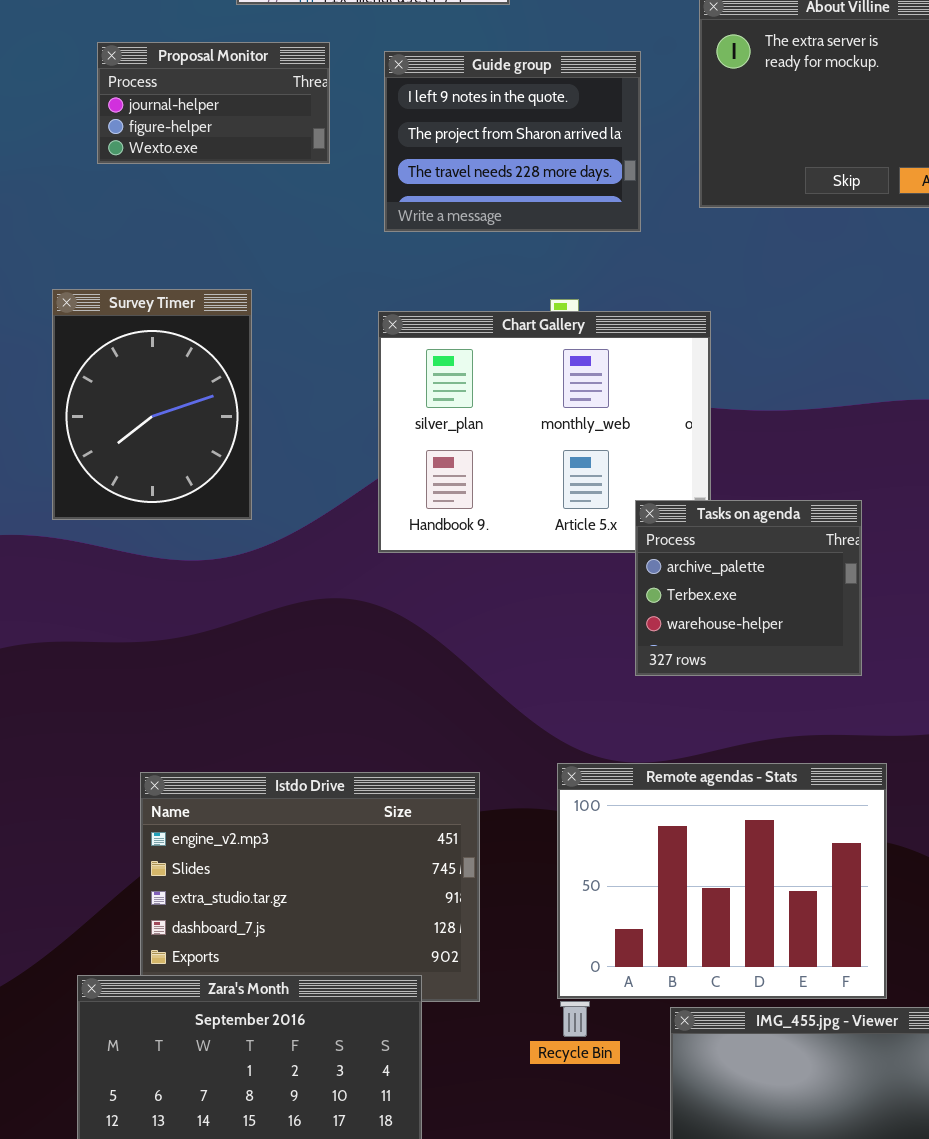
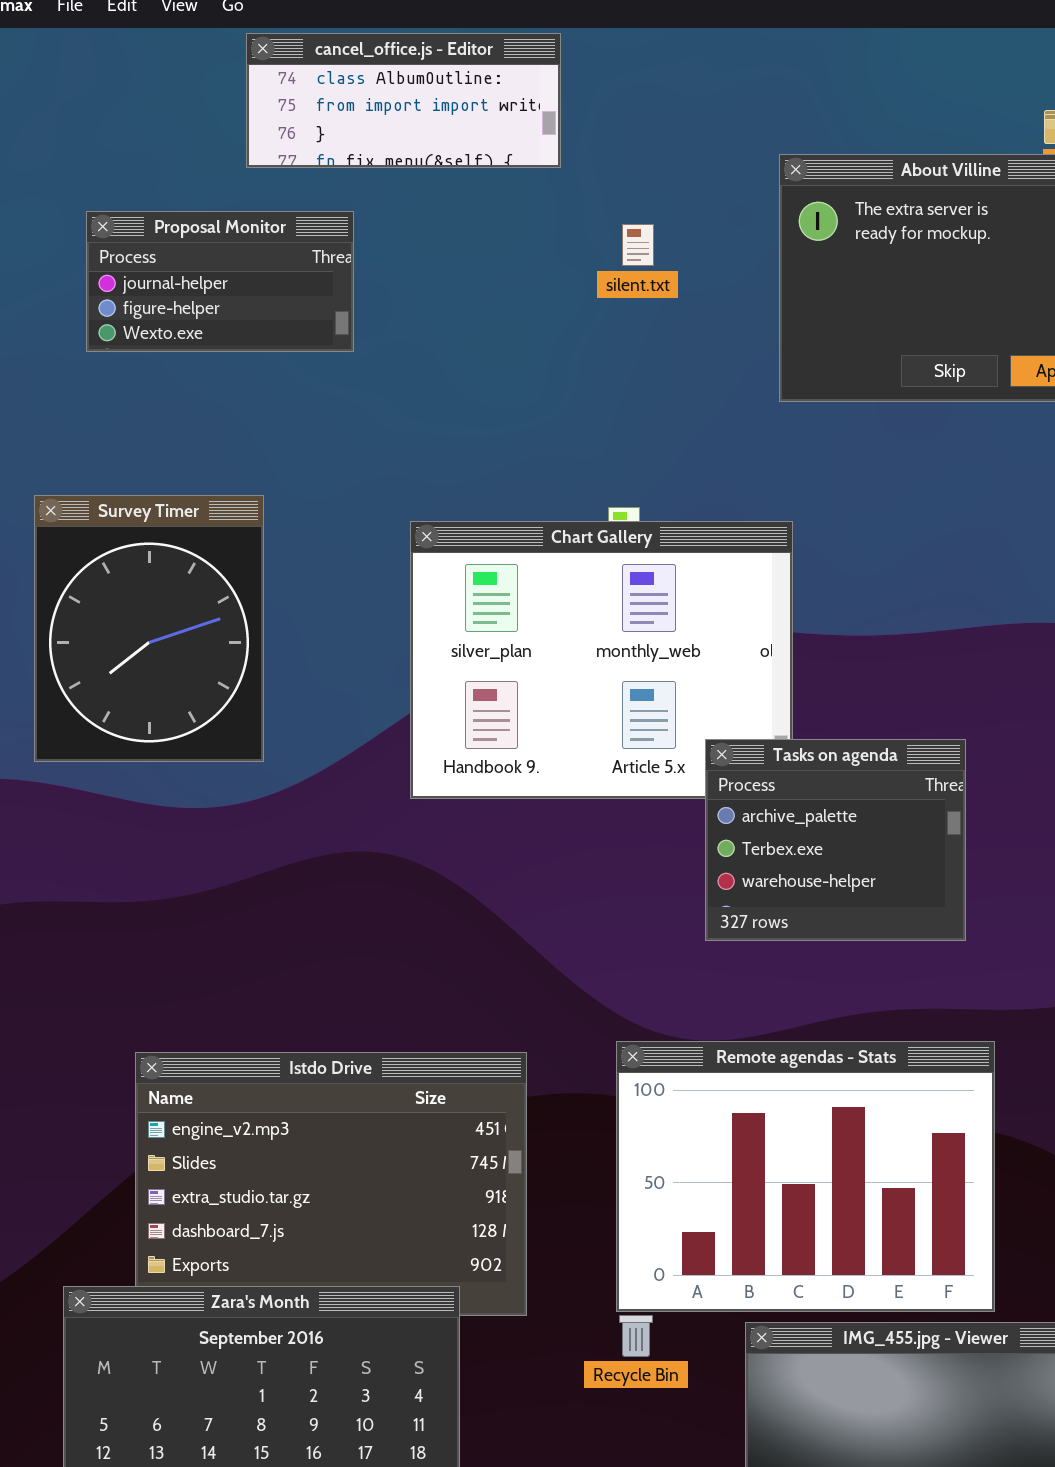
Guide group: [384,51,641,232] -> none, closed

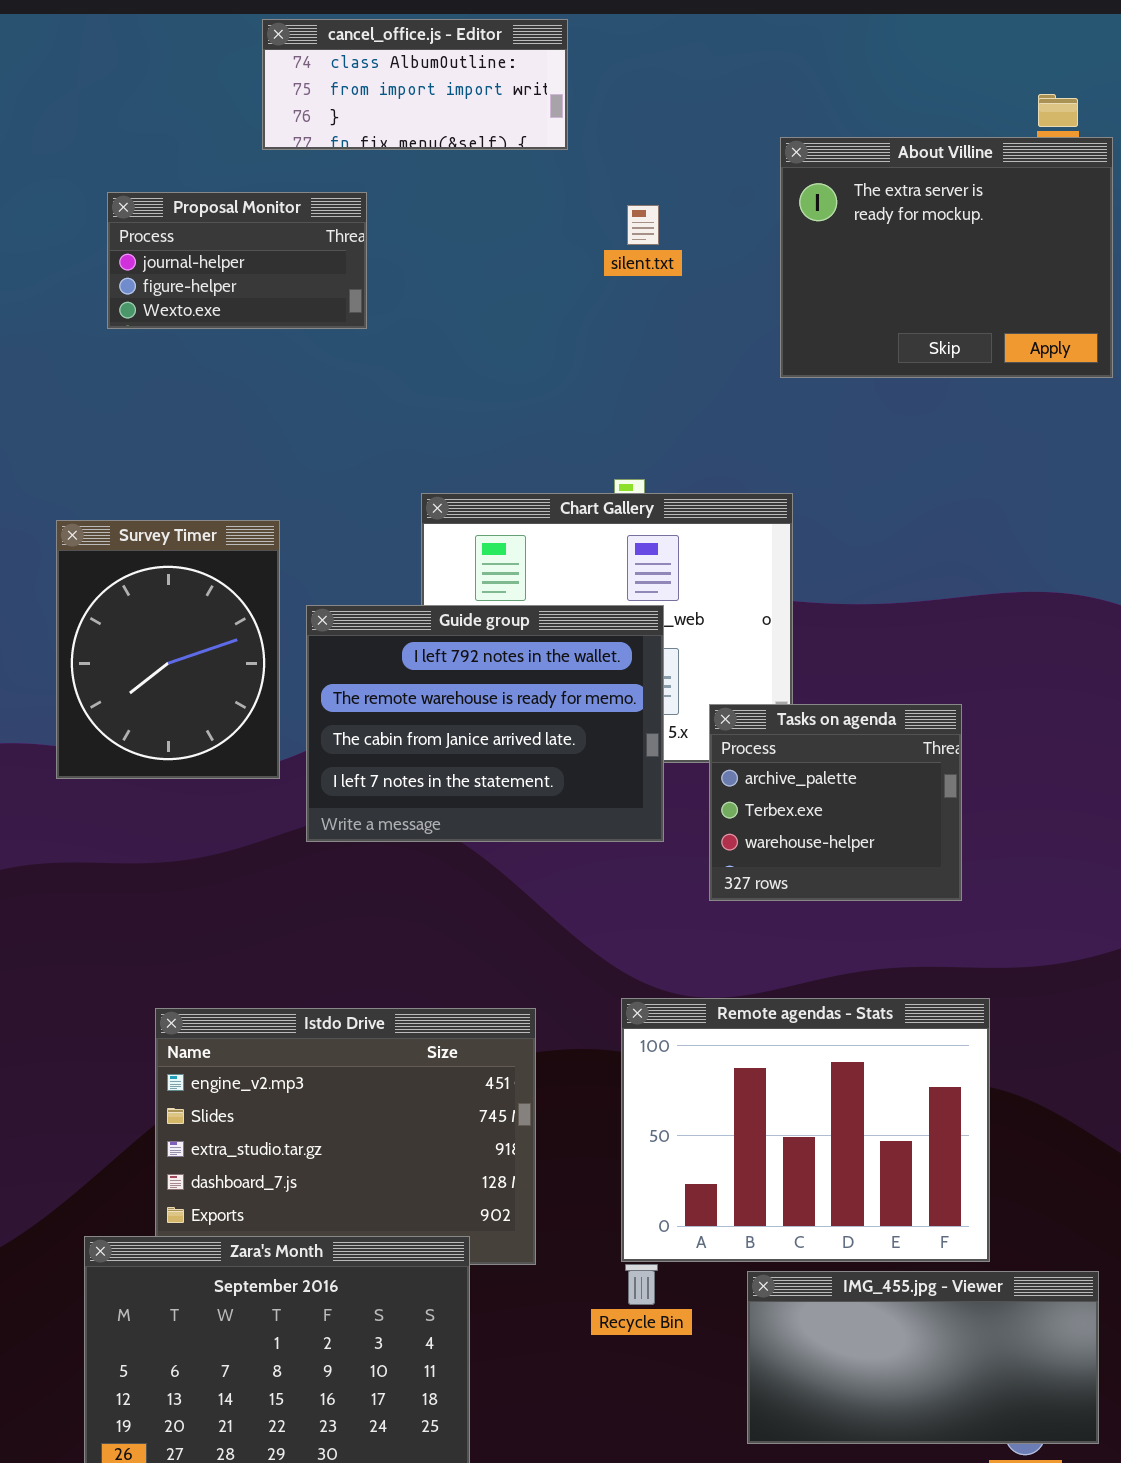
Survey Timer: [34,495,264,762] -> [56,520,280,779], moved
Guide group: none -> [306,605,664,842], opened

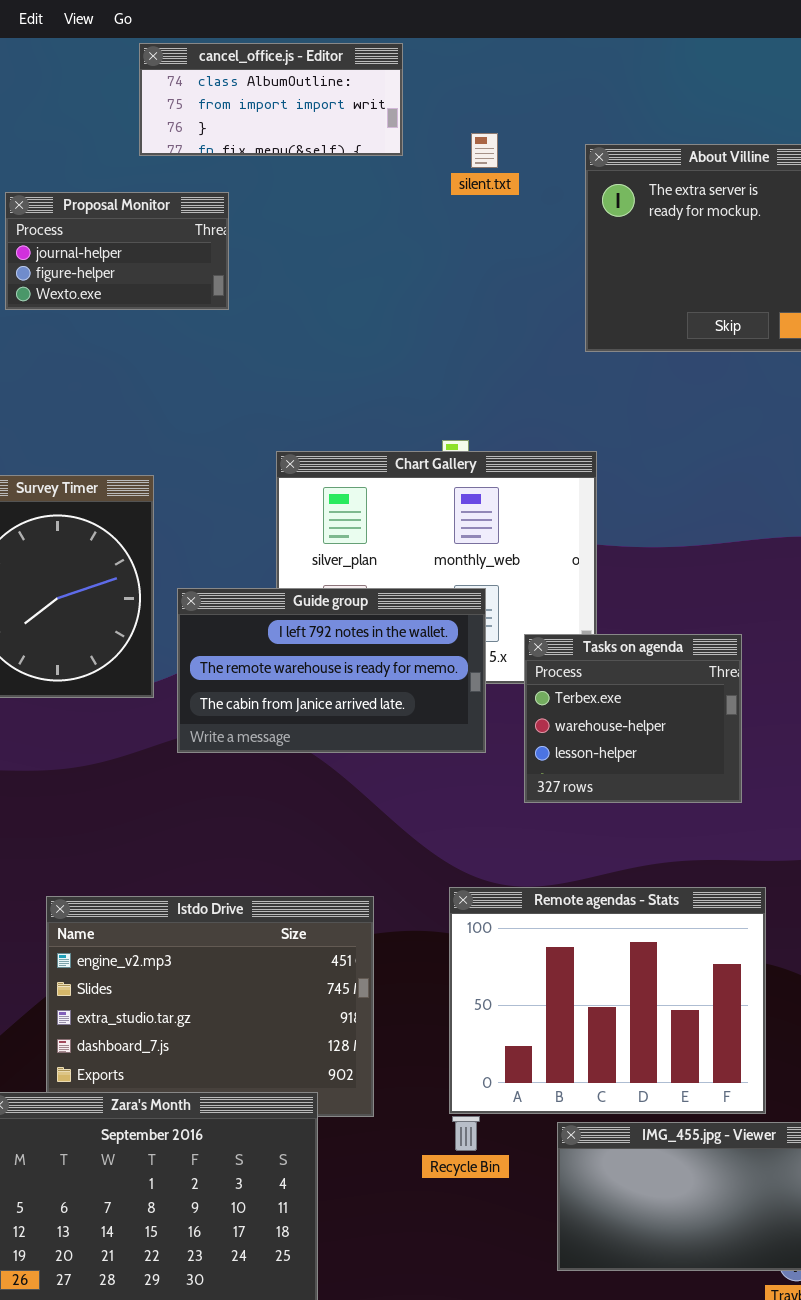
silent.txt: [627,205,659,245] -> [471,133,498,168], moved
Guide group: [306,605,664,842] -> [177,588,486,753], resized
Tasks on agenda: [709,704,962,901] -> [524,634,742,803], scrolled down 1 row

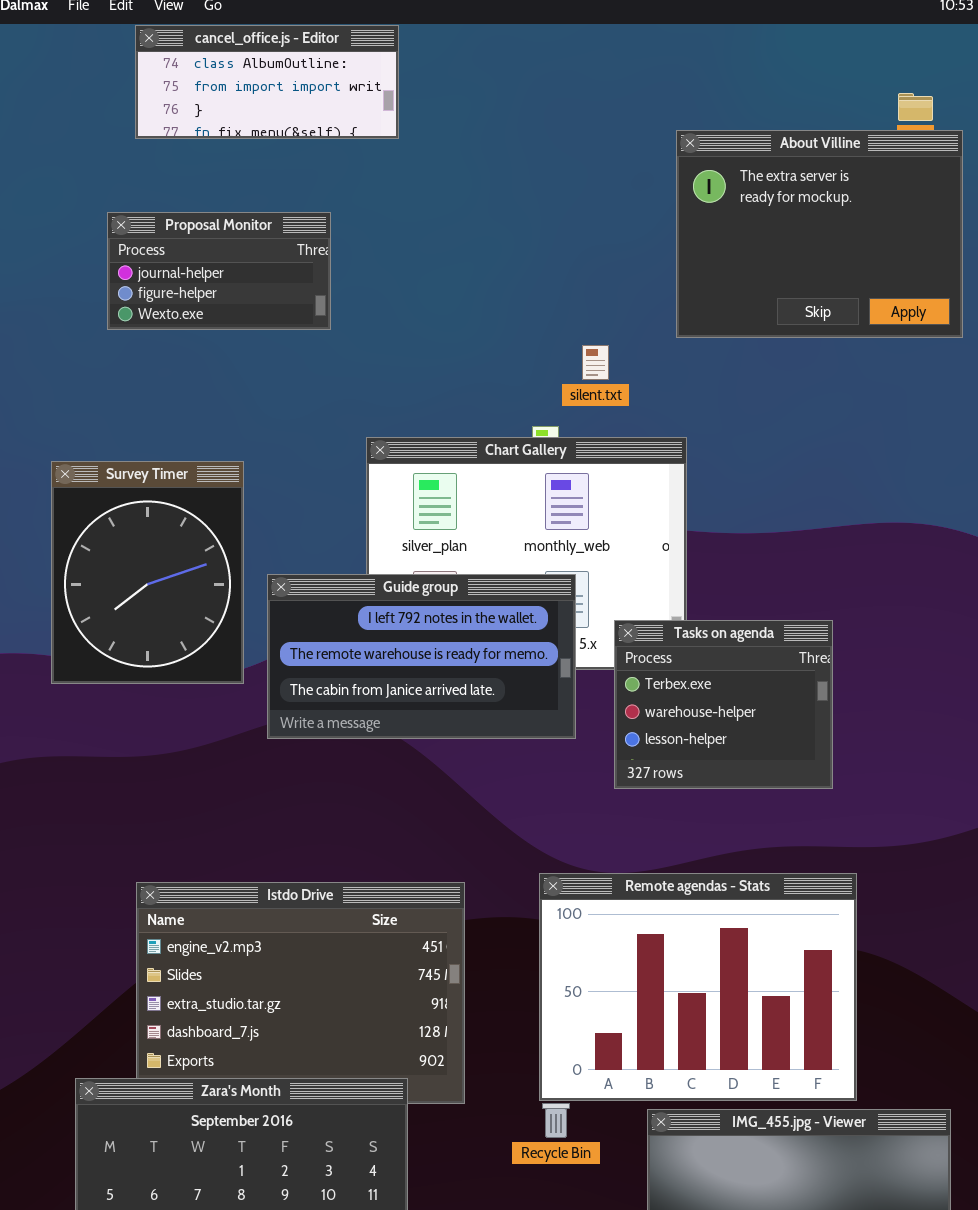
cancel_office.js - Editor: [139,43,403,156] -> [135,25,399,139], moved
silent.txt: [471,133,498,168] -> [582,345,609,380], moved
Proposal Monitor: [5,192,229,310] -> [107,212,331,330], moved

